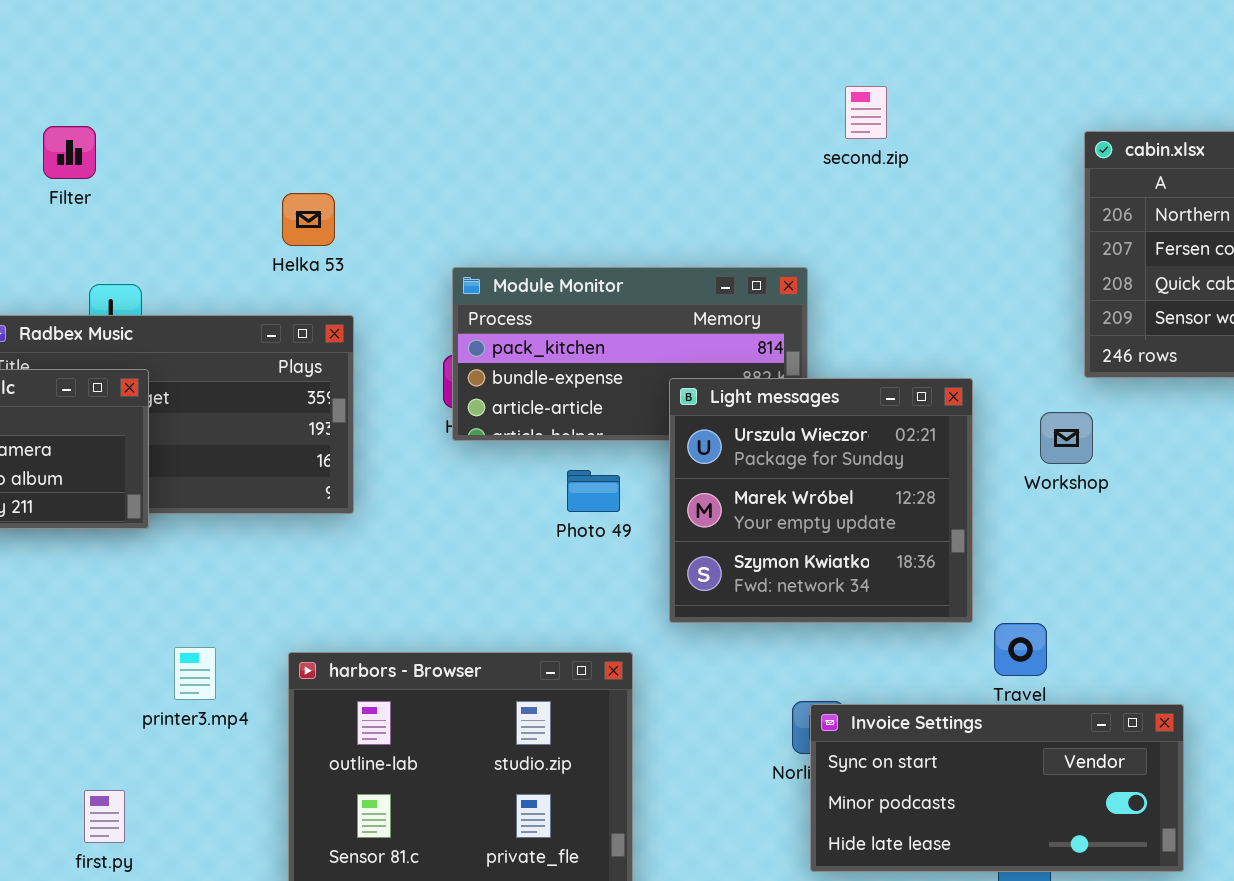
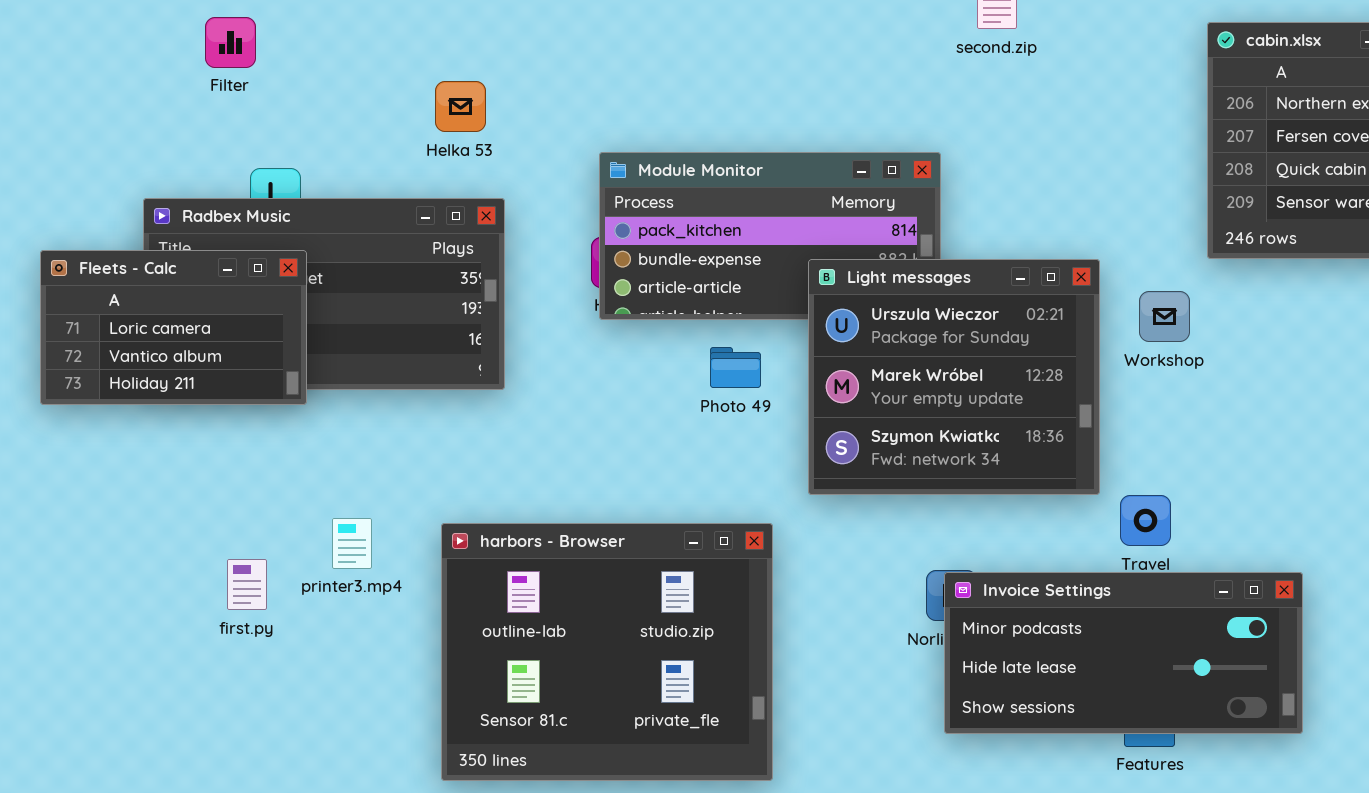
Workshop: [1040,412,1093,464] -> [1139,291,1190,342], moved
Invoice Settings: [810,704,1184,872] -> [944,572,1303,734], scrolled down 1 row
first.py: [84,790,125,843] -> [227,559,267,610], moved

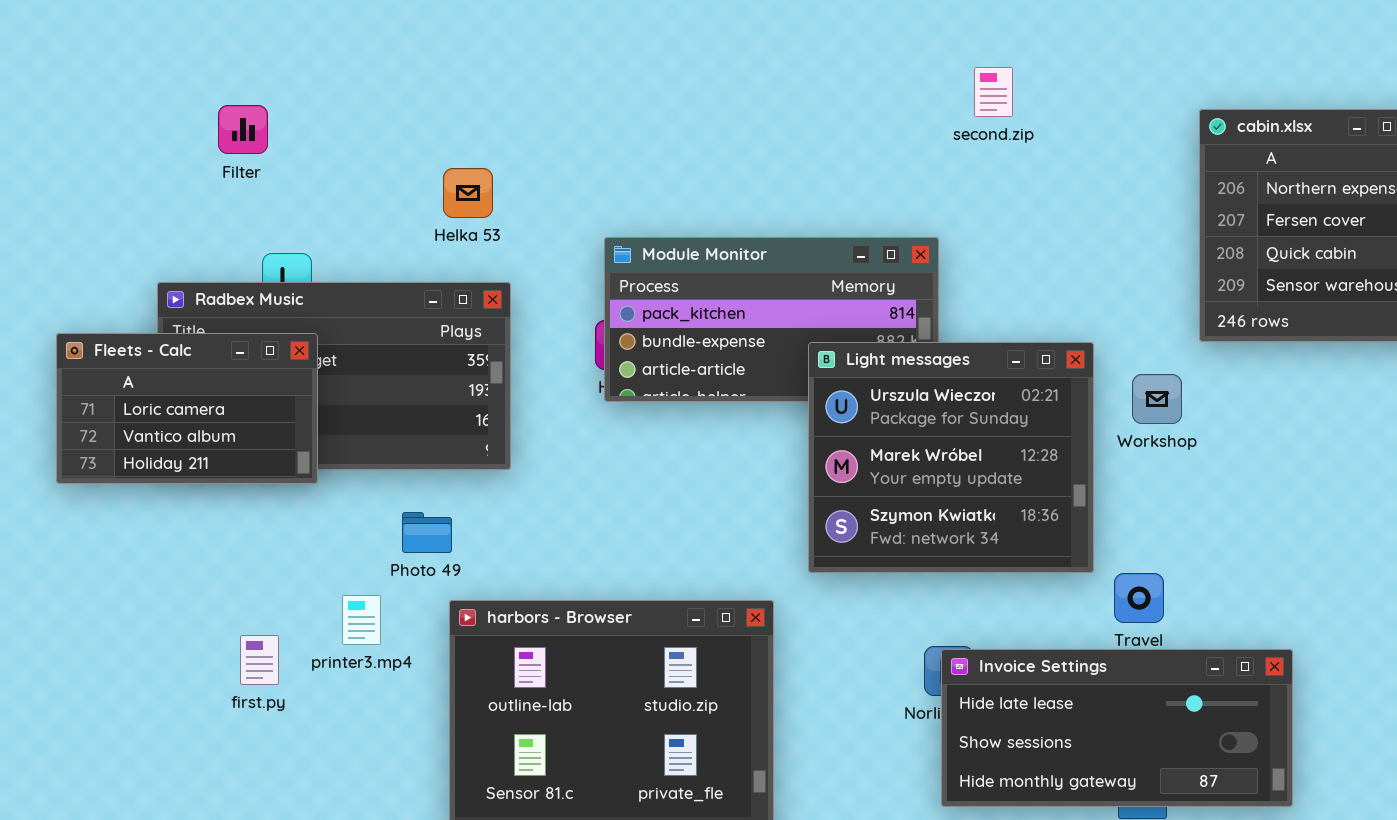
Photo 49: [710,347,761,388] -> [402,512,452,553], moved
Invoice Settings: [944,572,1303,734] -> [941,649,1293,807], scrolled down 1 row

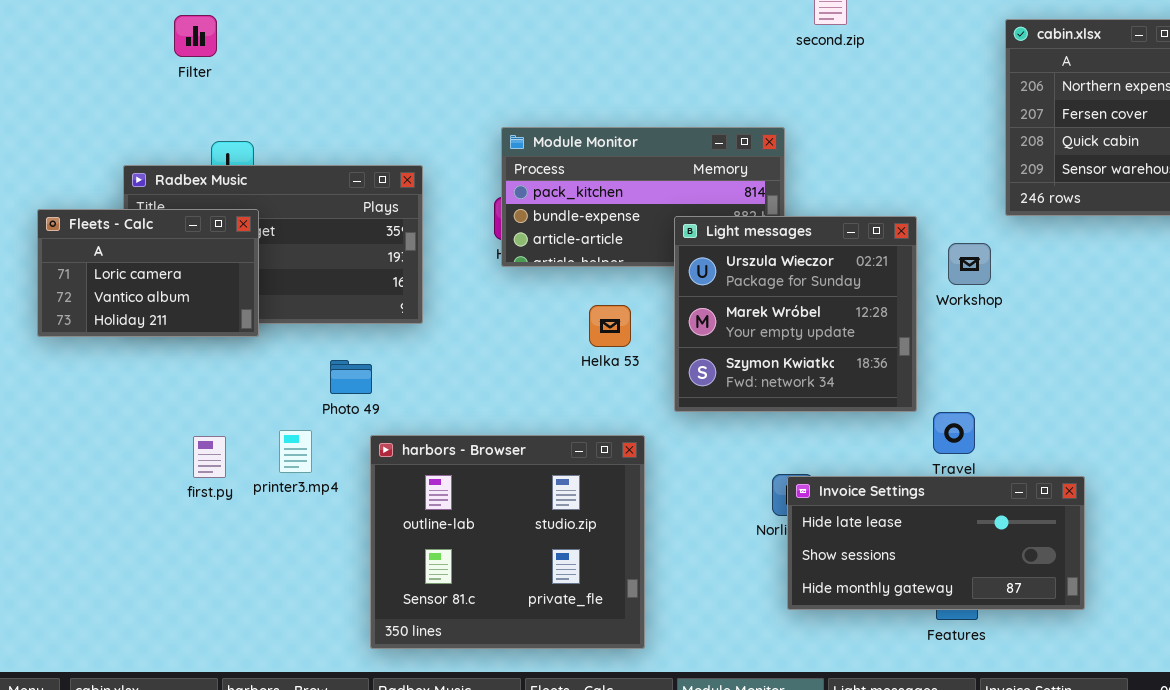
Helka 53: [443,168,493,218] -> [589,305,631,347], moved
first.py: [240,635,279,685] -> [193,436,226,478], moved

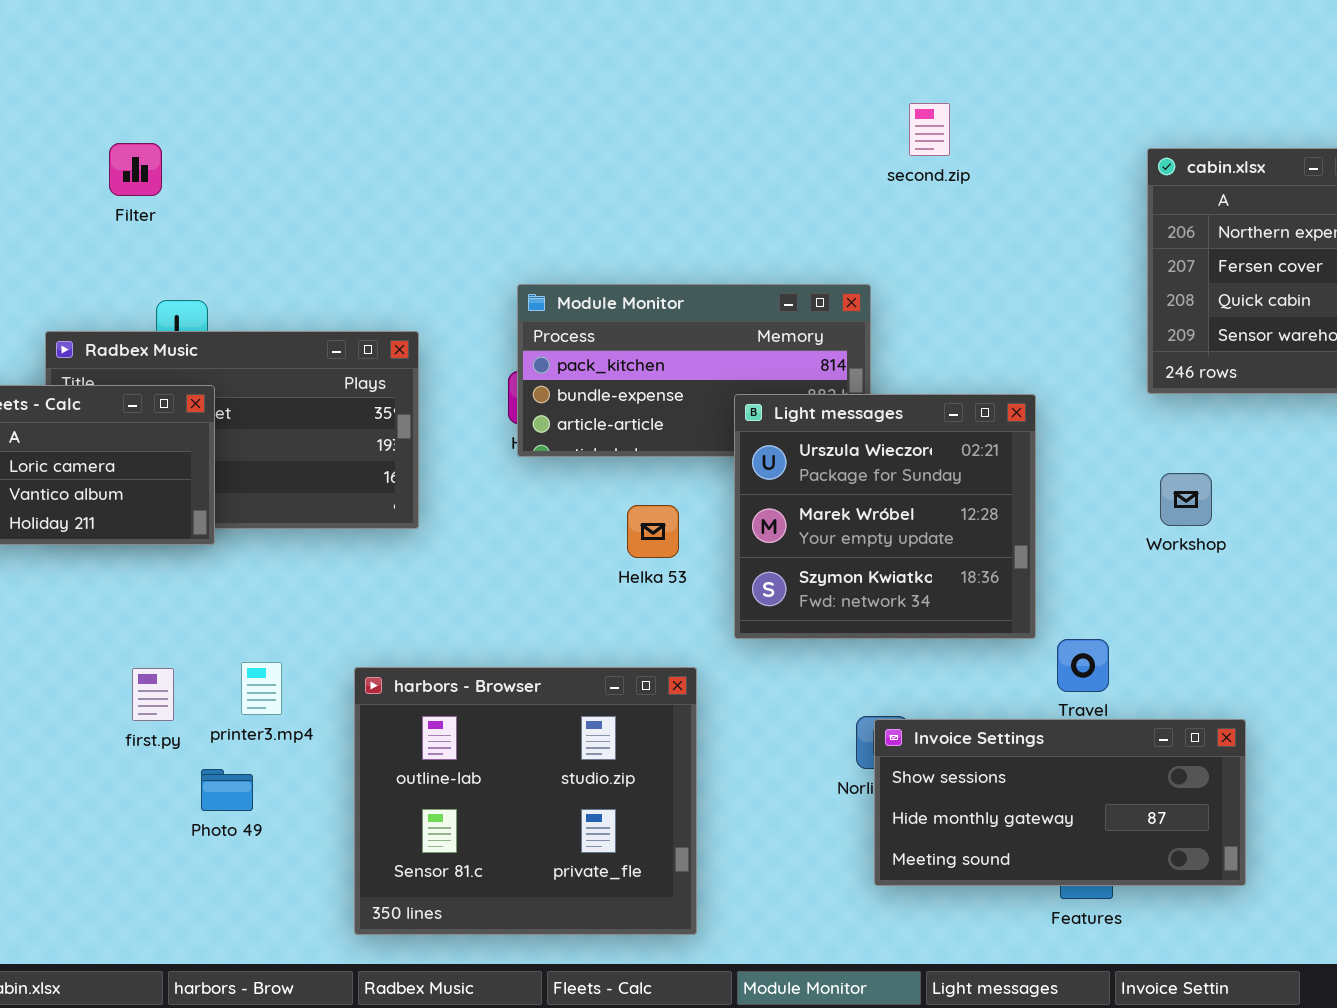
Workshop: [948,243,991,285] -> [1160,473,1212,526], moved
Photo 49: [330,360,372,394] -> [201,769,253,811], moved
Invoice Settings: [787,476,1085,610] -> [874,719,1246,886], scrolled down 1 row

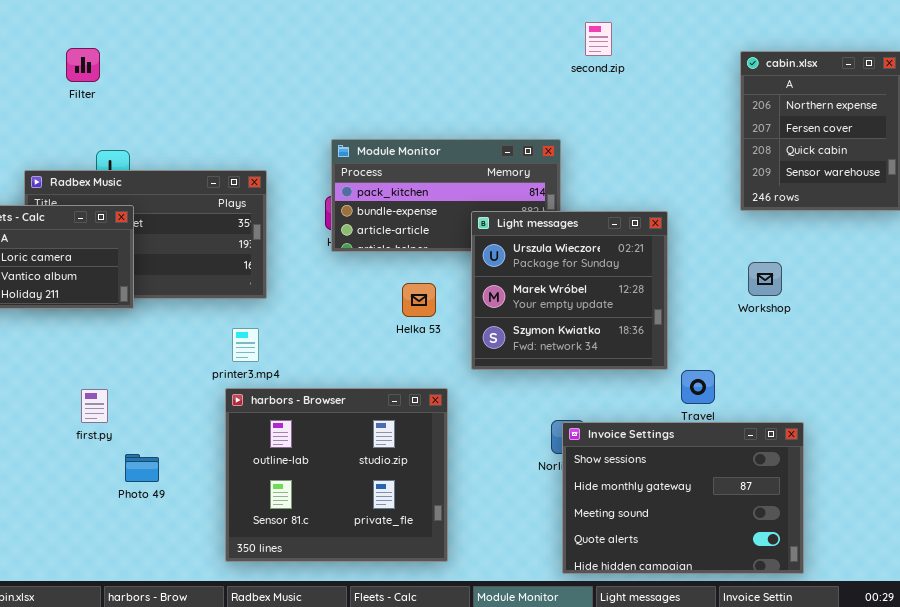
printer3.mp4: [241,662,282,715] -> [232,328,259,362], moved
Invoice Settings: [874,719,1246,886] -> [562,422,804,574], resized

